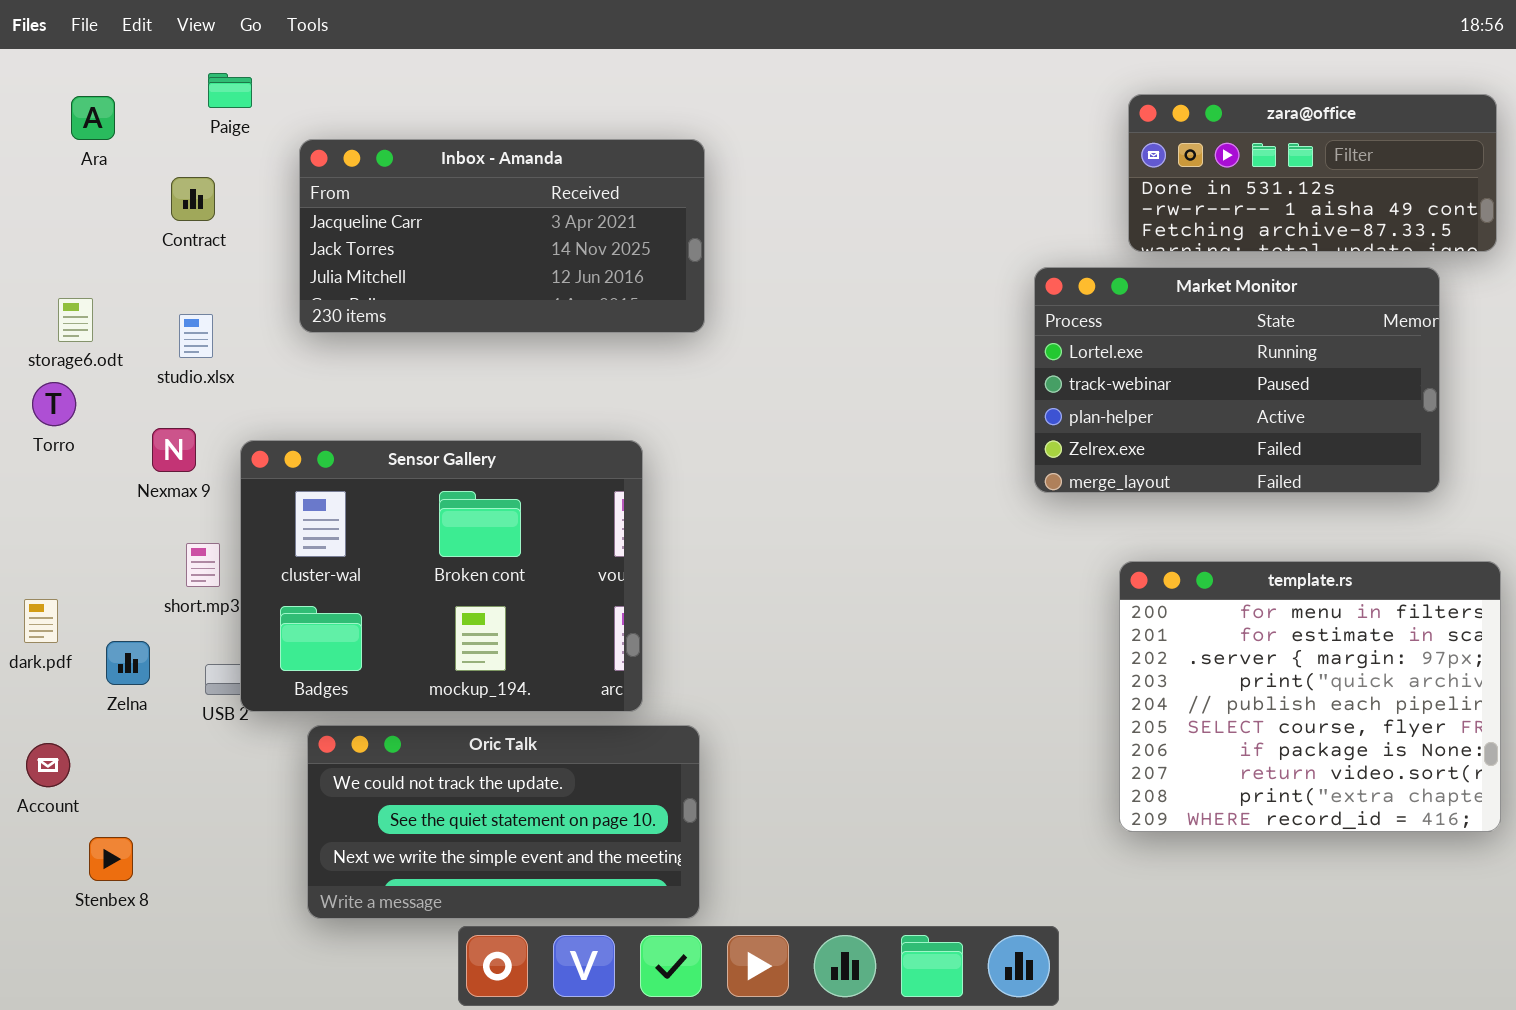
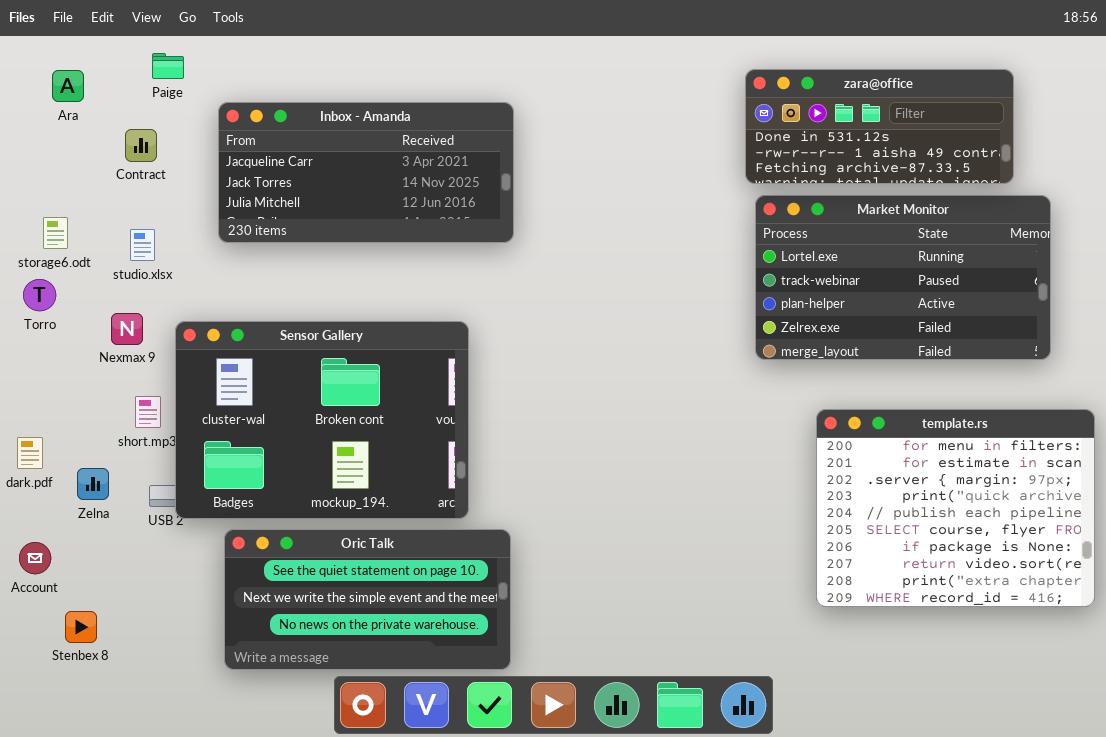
zara@office: [1128,94,1497,252] -> [745,69,1014,184], moved
Oric Talk: [307,725,700,919] -> [224,529,511,670], scrolled down 1 row

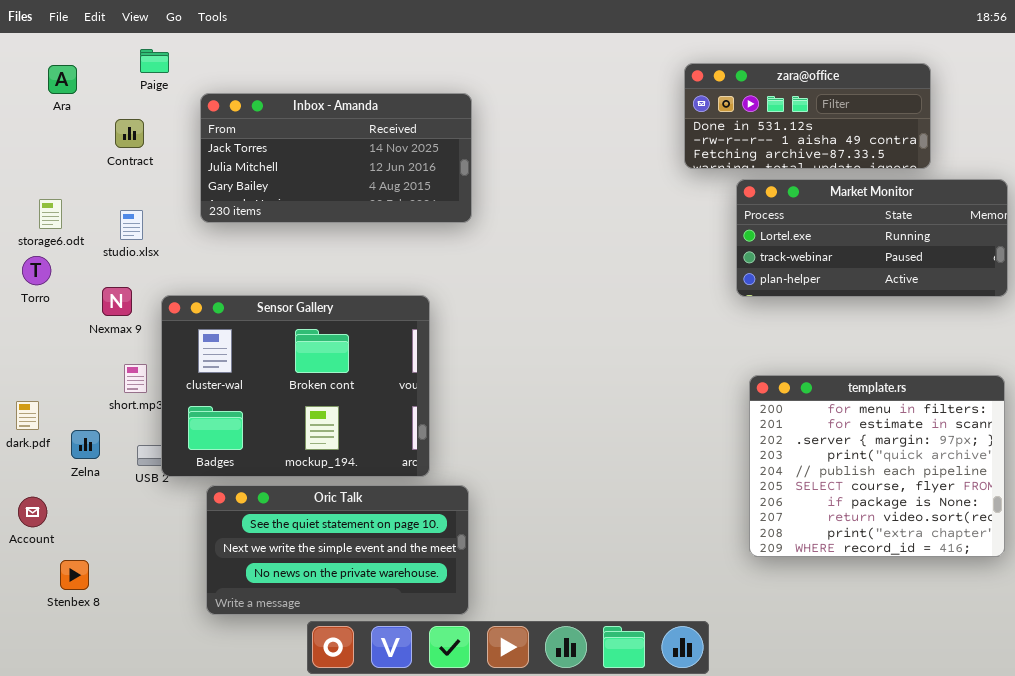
Inbox - Amanda: [218,102,514,243] -> [200,93,472,223], scrolled down 1 row
Market Monitor: [755,195,1051,360] -> [736,179,1008,297], moved, resized

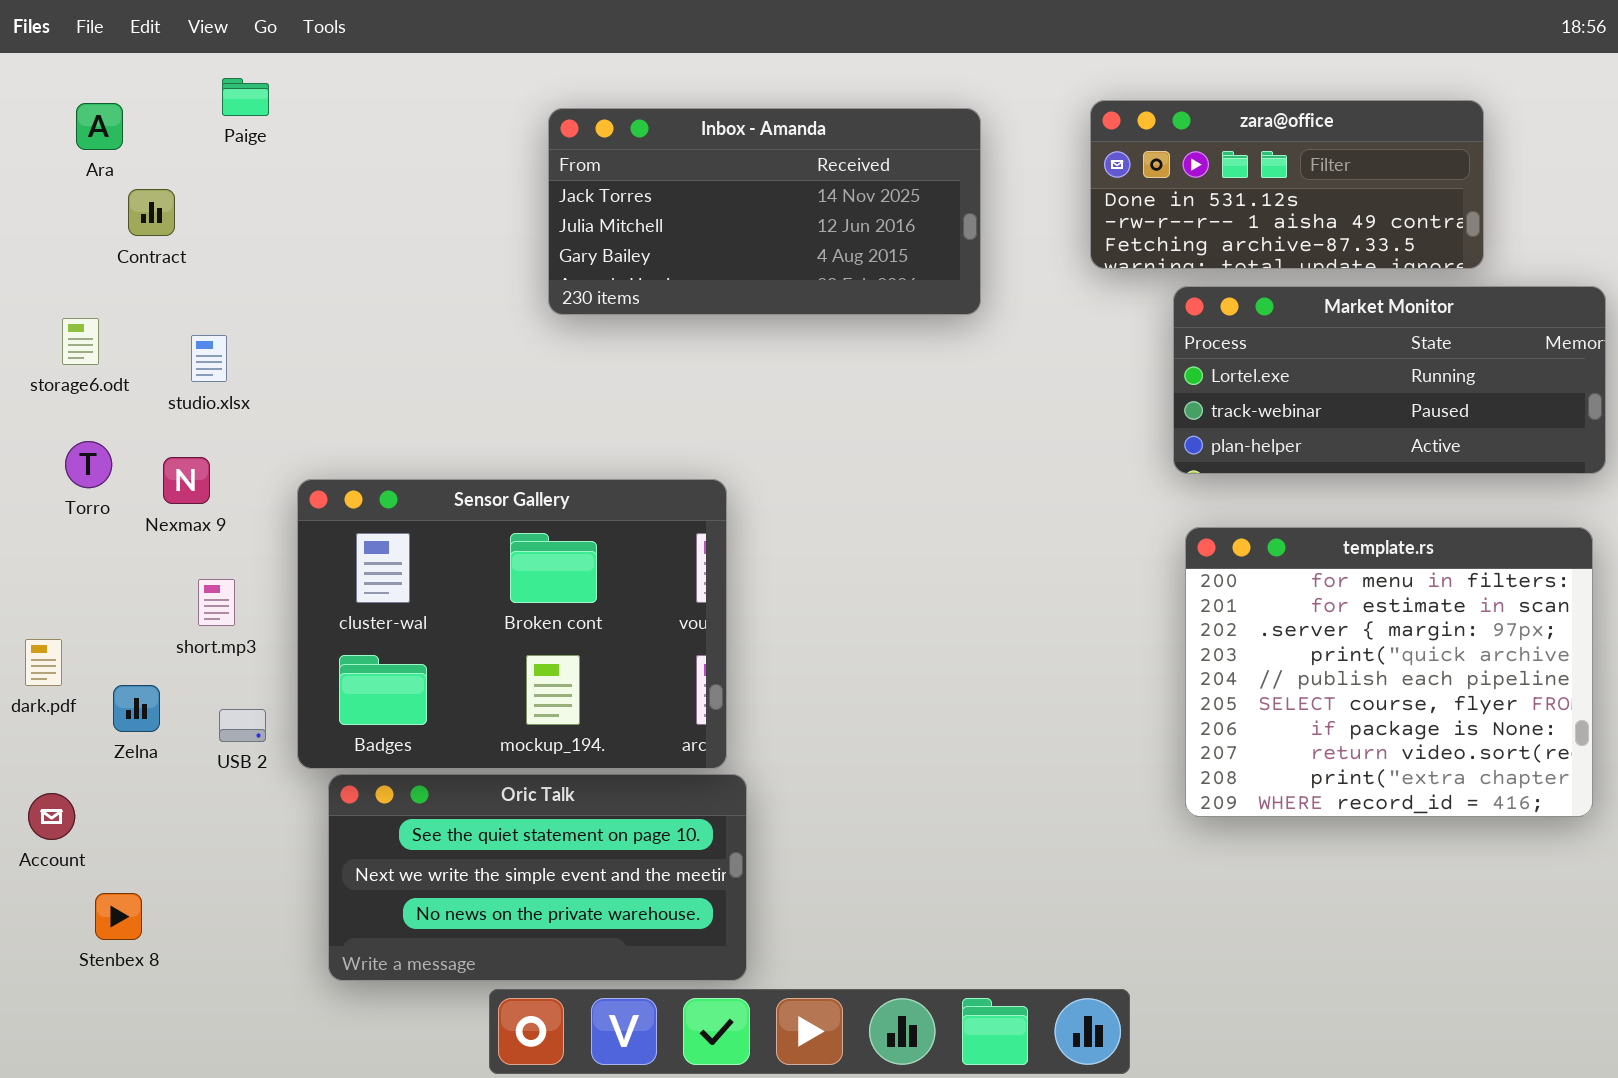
Inbox - Amanda: [200,93,472,223] -> [548,108,981,315], moved
Contract: [115,119,144,148] -> [128,189,175,236], moved
Torro: [22,256,51,285] -> [65,441,112,488], moved
Sensor Gallery: [161,295,430,477] -> [297,479,727,769], moved
template.rs: [749,375,1005,557] -> [1185,527,1593,817], moved

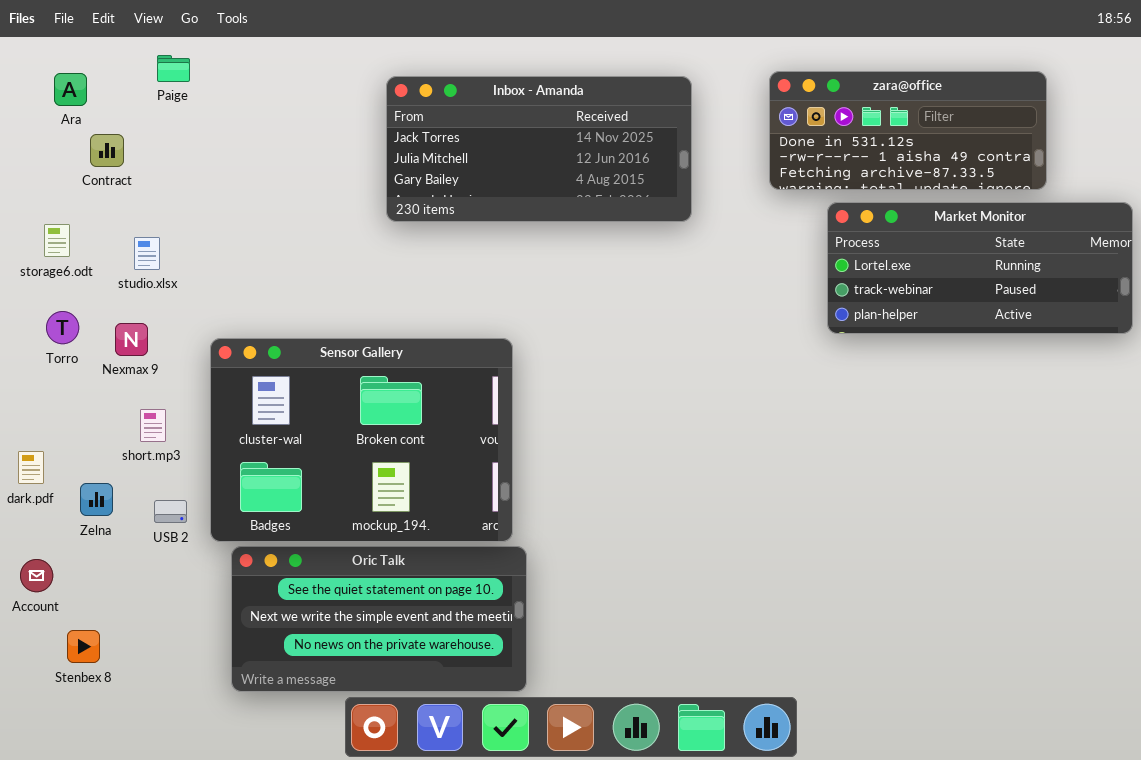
template.rs: [1185,527,1593,817] -> none, closed

